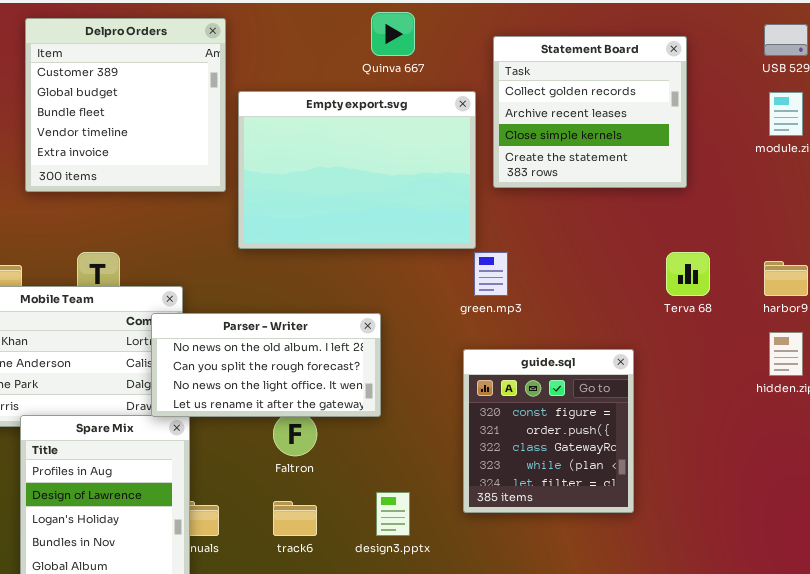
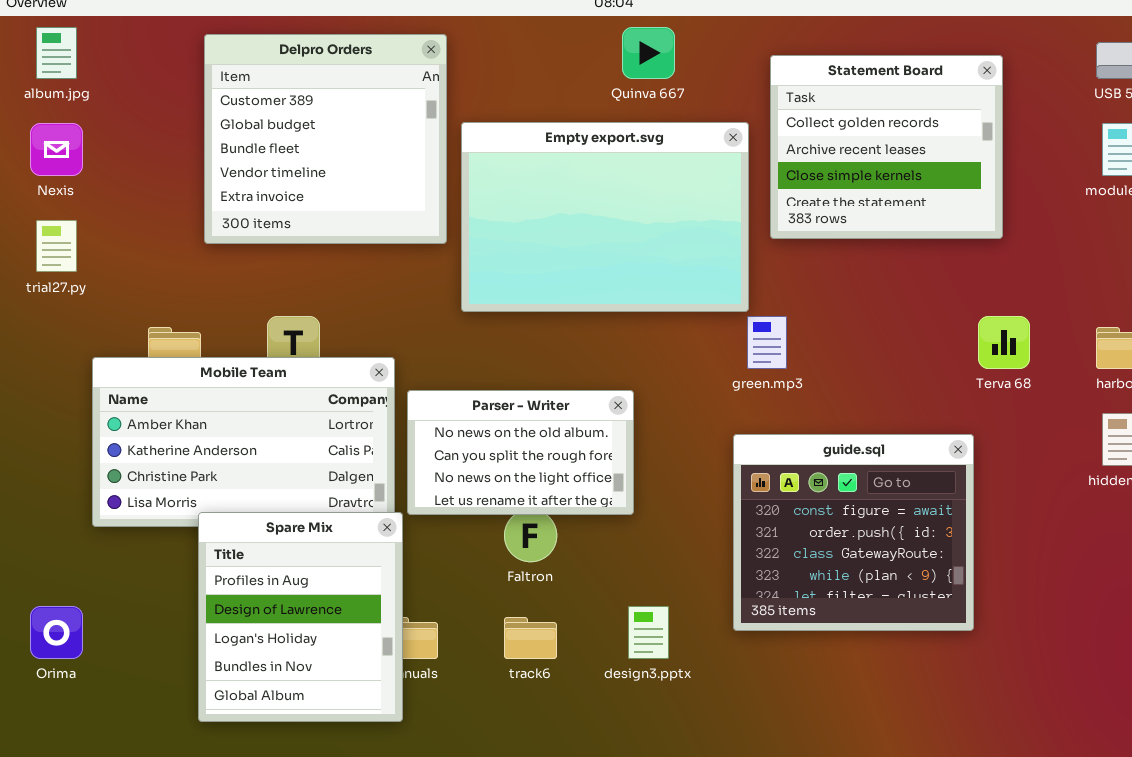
Parser - Writer: [151,313,381,417] -> [407,390,634,515], resized
guide.sql: [463,349,634,513] -> [733,434,974,631], resized

